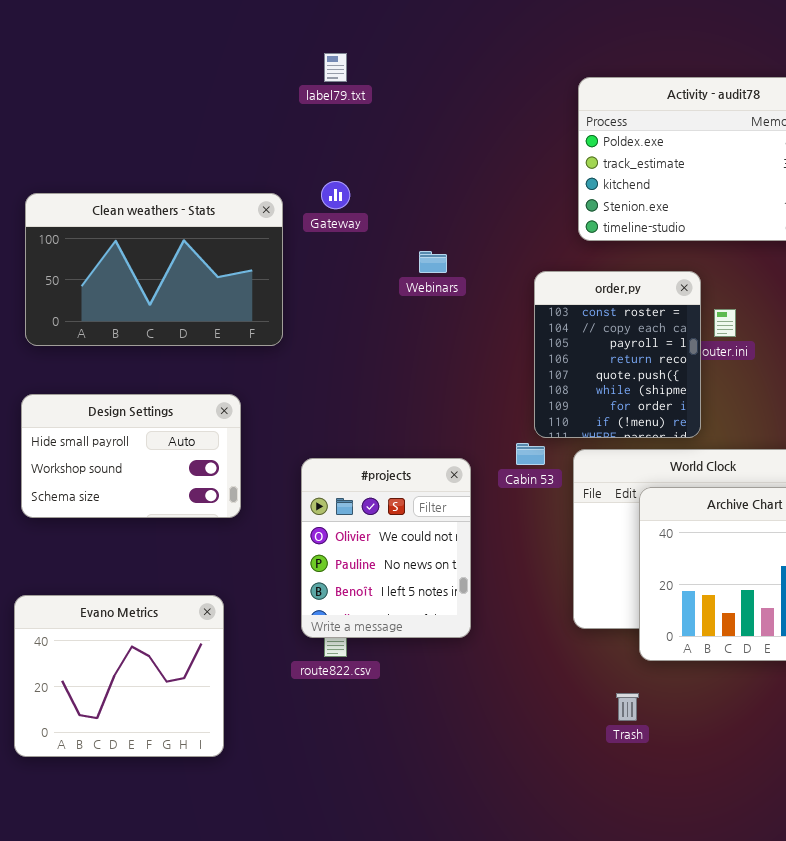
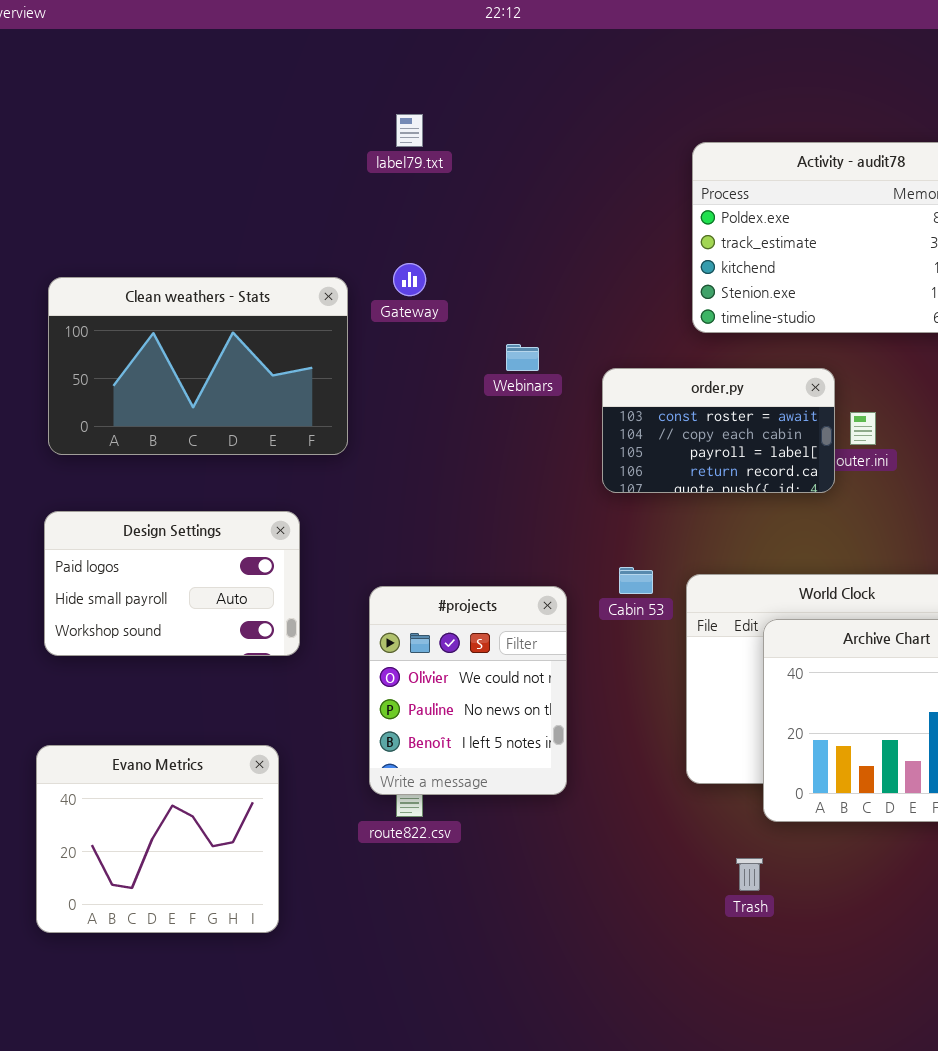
order.py: [534,271,701,438] -> [602,368,835,493], resized
Design Settings: [21,394,241,518] -> [44,511,300,656], scrolled up 1 row

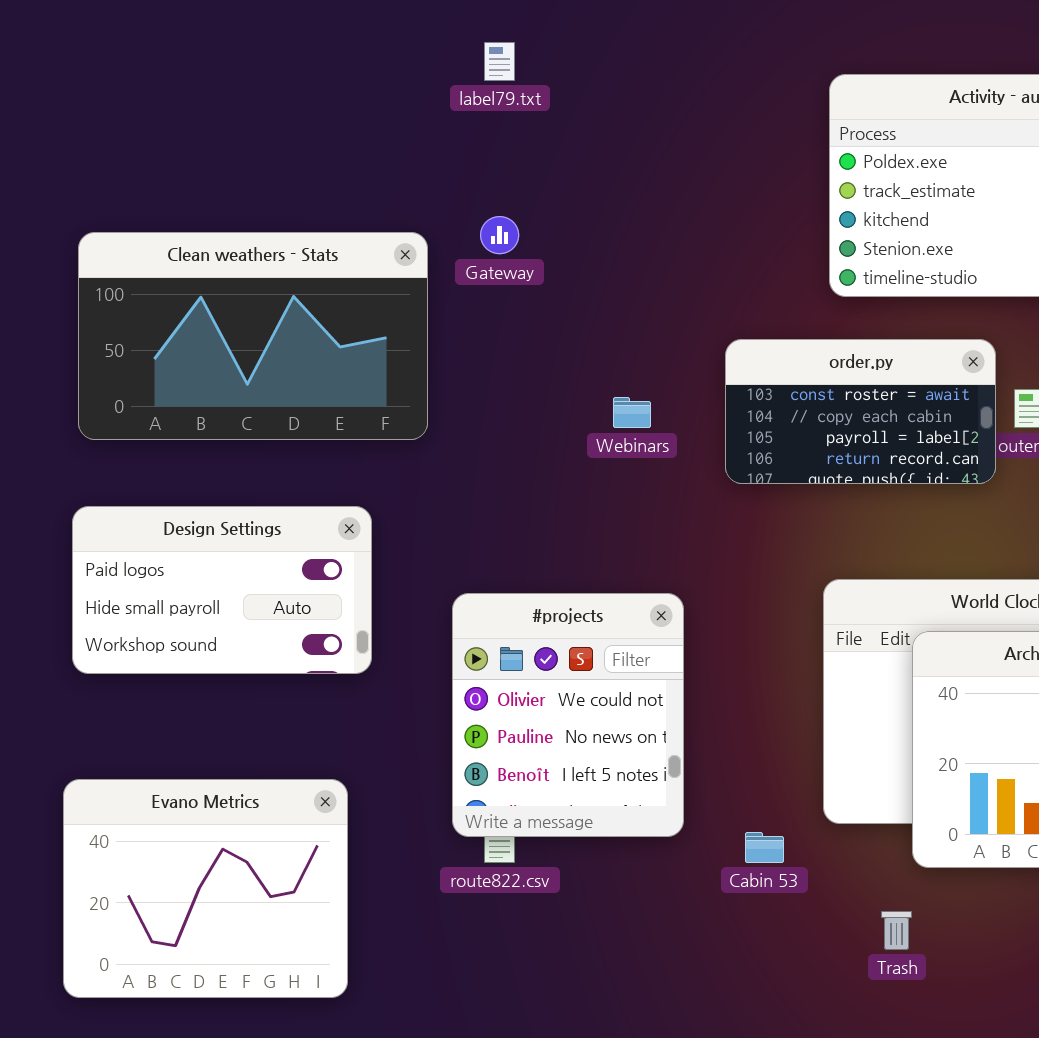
Webinars: [506,344,539,371] -> [613,397,651,428], moved
Cabin 53: [619,567,653,594] -> [745,832,784,863], moved

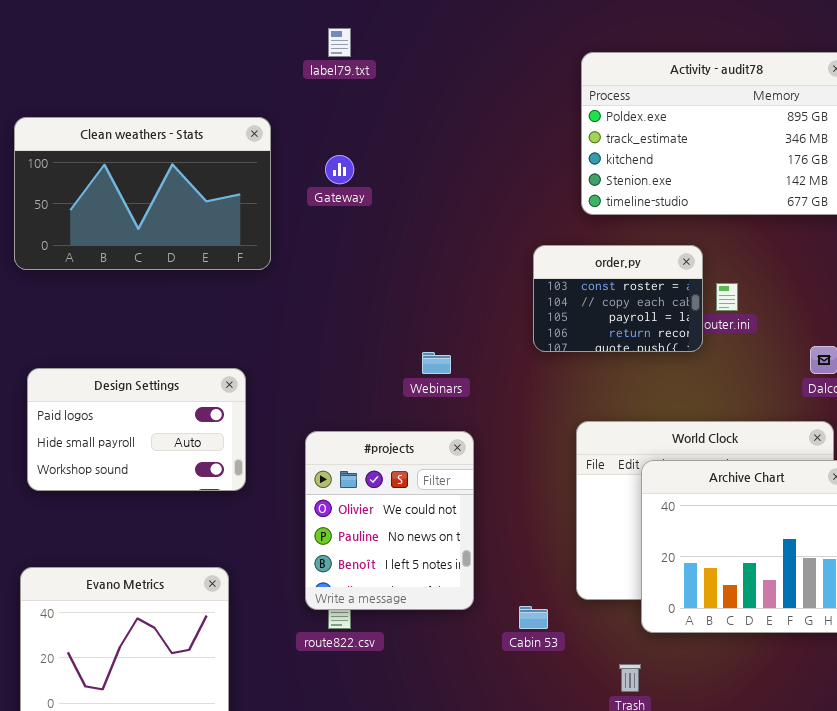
Clean weathers - Stats: [78,232,428,440] -> [14,117,271,270], moved
order.py: [725,339,996,484] -> [533,245,703,352], resized
Webinars: [613,397,651,428] -> [422,352,451,374], moved

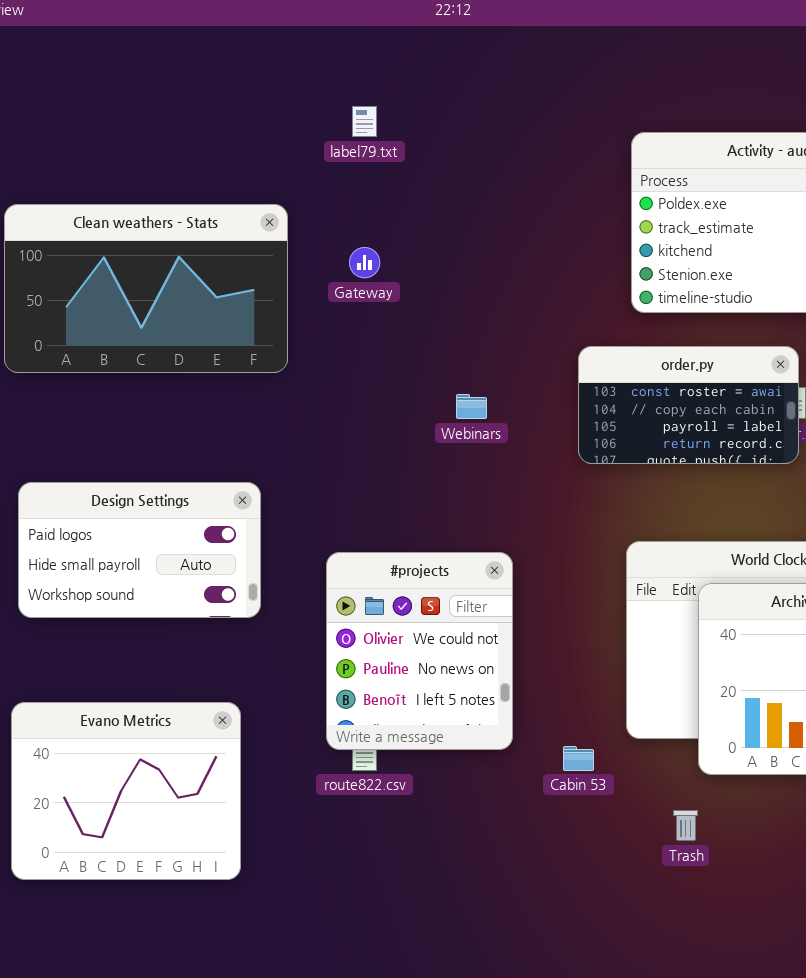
order.py: [533,245,703,352] -> [578,346,799,464], resized
Webinars: [422,352,451,374] -> [456,394,487,419], moved

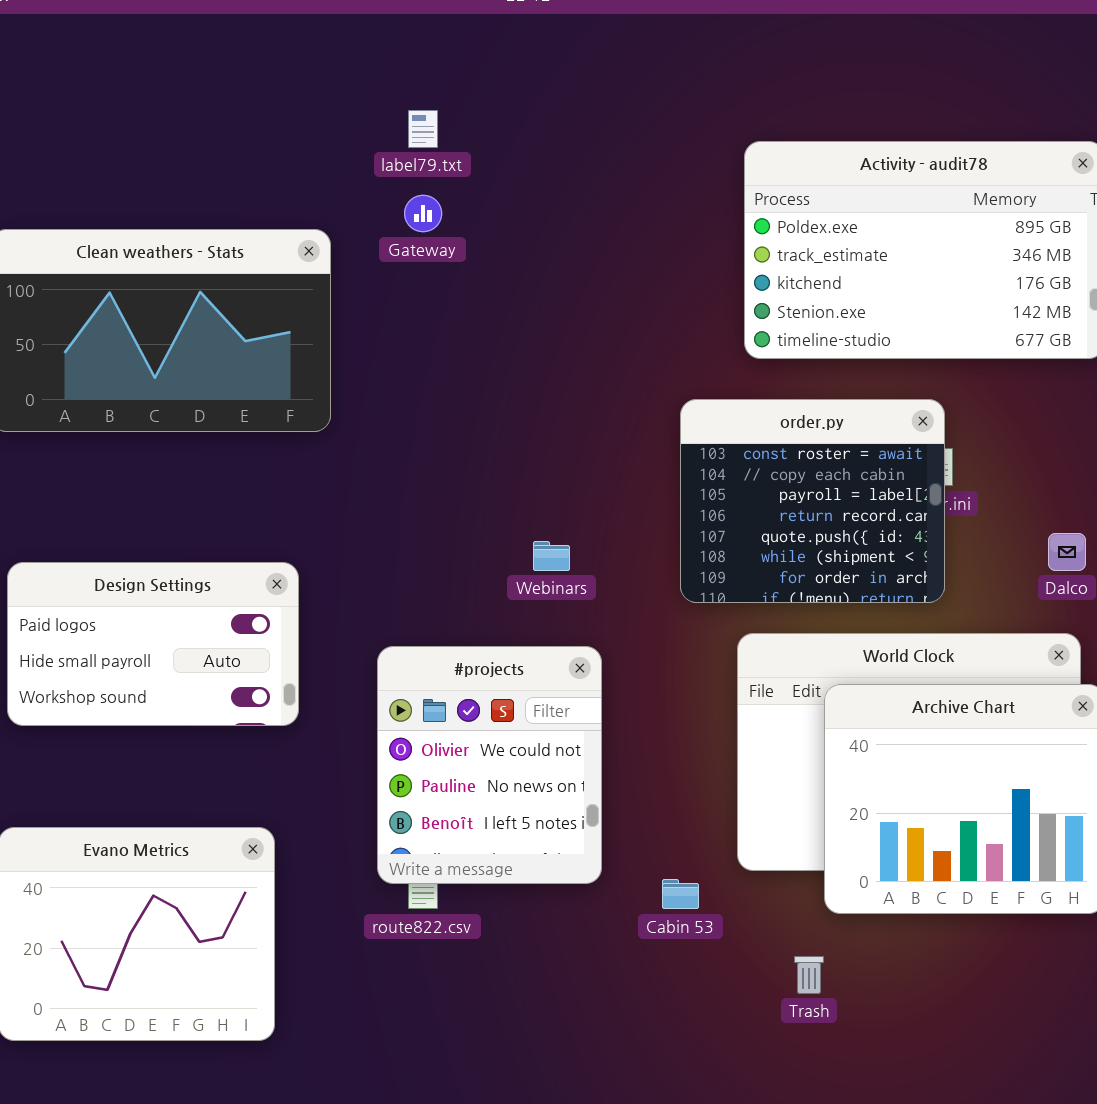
Gateway: [349,247,380,278] -> [404,195,442,232], moved
order.py: [578,346,799,464] -> [680,399,945,603], resized
Webinars: [456,394,487,419] -> [533,541,570,571], moved

